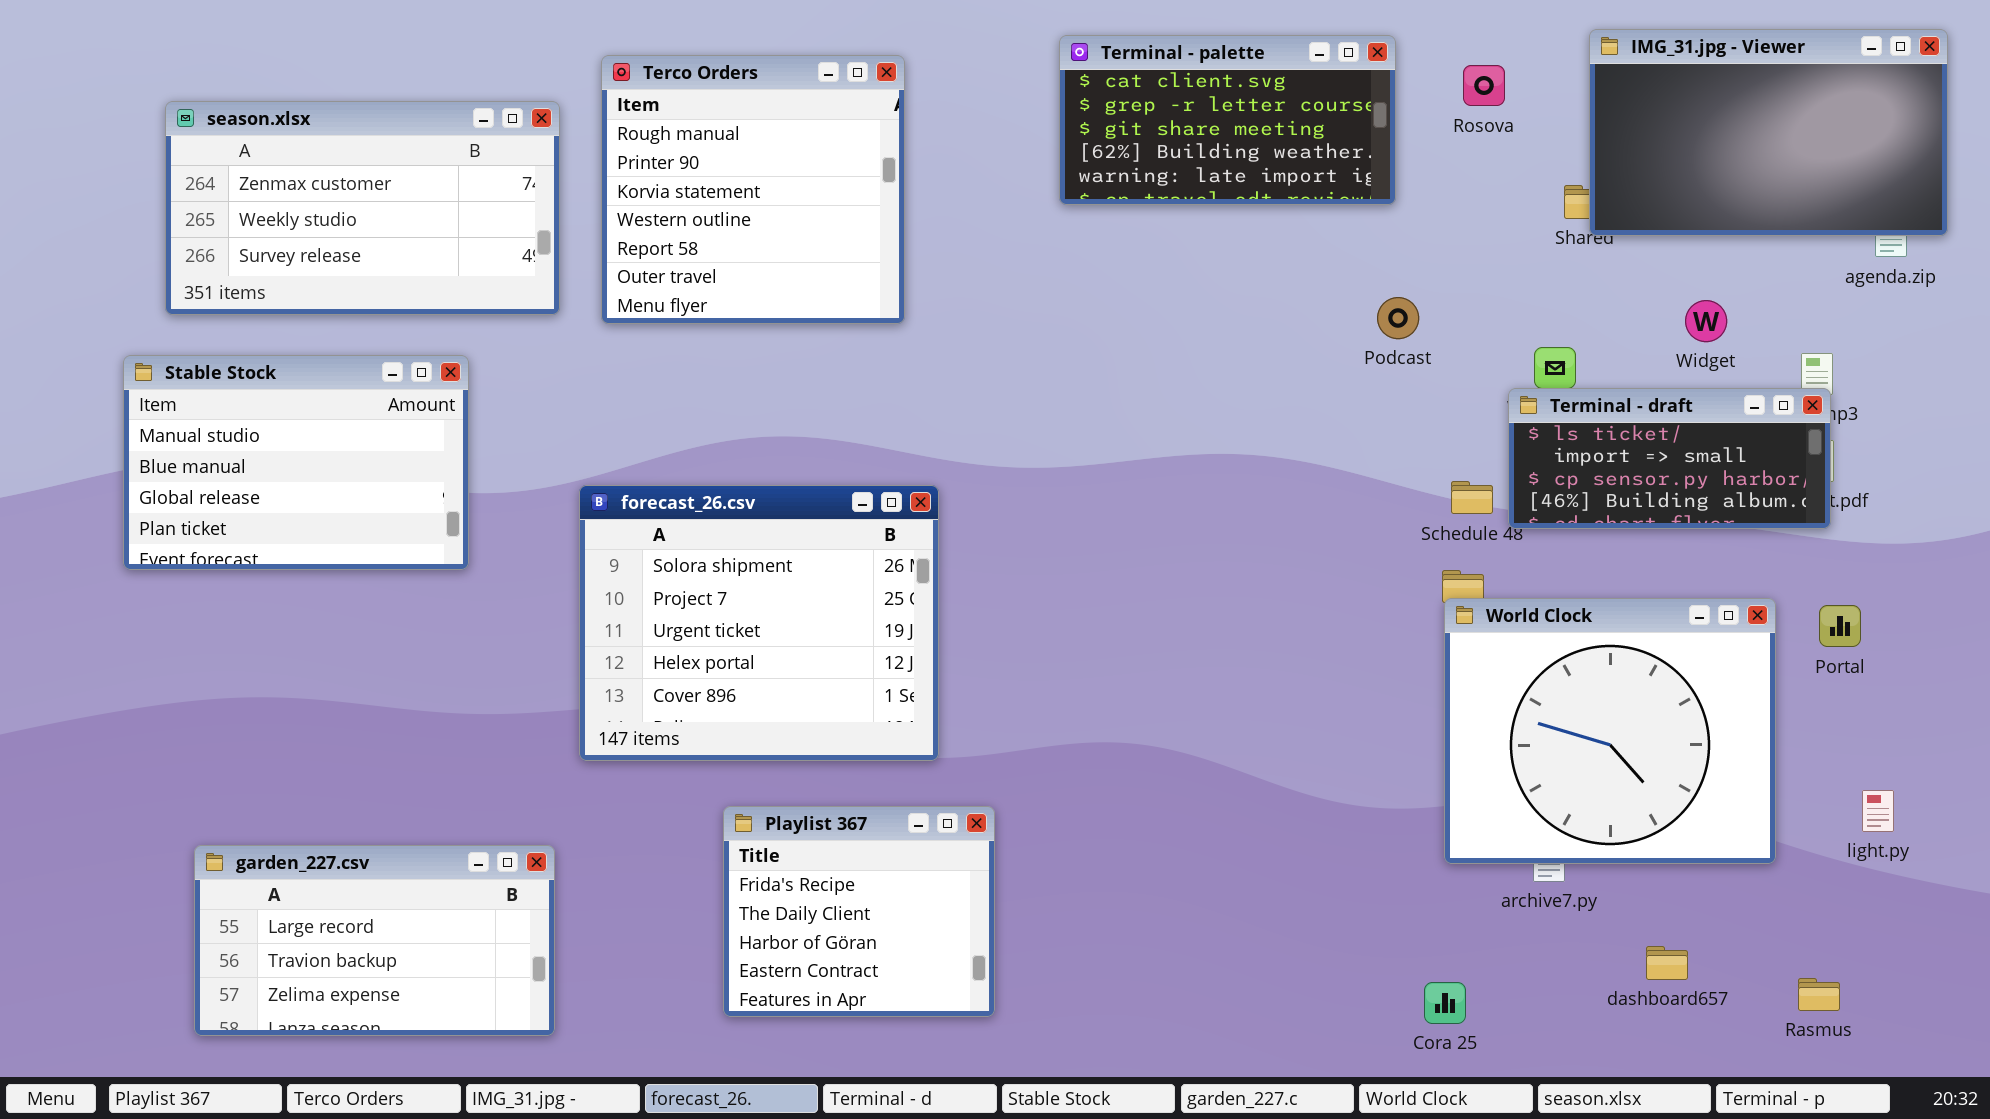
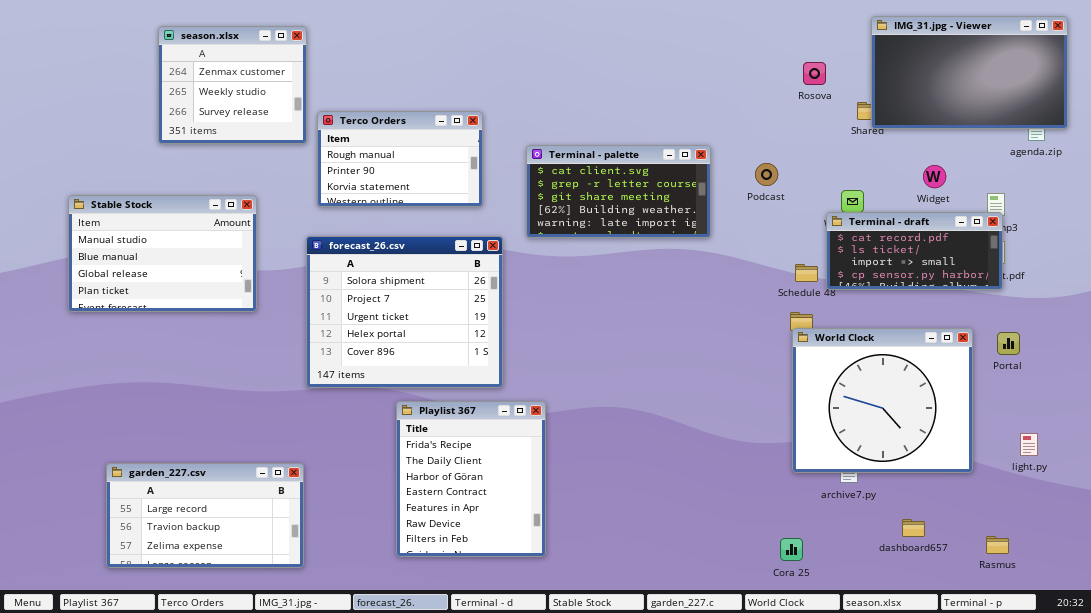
Terminal - palette: [1059,35,1396,205] -> [526,145,711,238], moved
Terco Orders: [601,55,905,324] -> [317,111,483,207], moved, resized
Rosova: [1463,65,1505,106] -> [803,62,826,85], moved
season.xlsx: [165,101,560,315] -> [158,26,307,144], moved, resized
Terminal - draft: [1508,388,1831,529] -> [826,212,1003,290], scrolled up 1 row
forecast_26.csv: [579,485,939,761] -> [306,236,503,388], moved
Playlist 367: [723,806,995,1017] -> [396,401,546,557], resized

